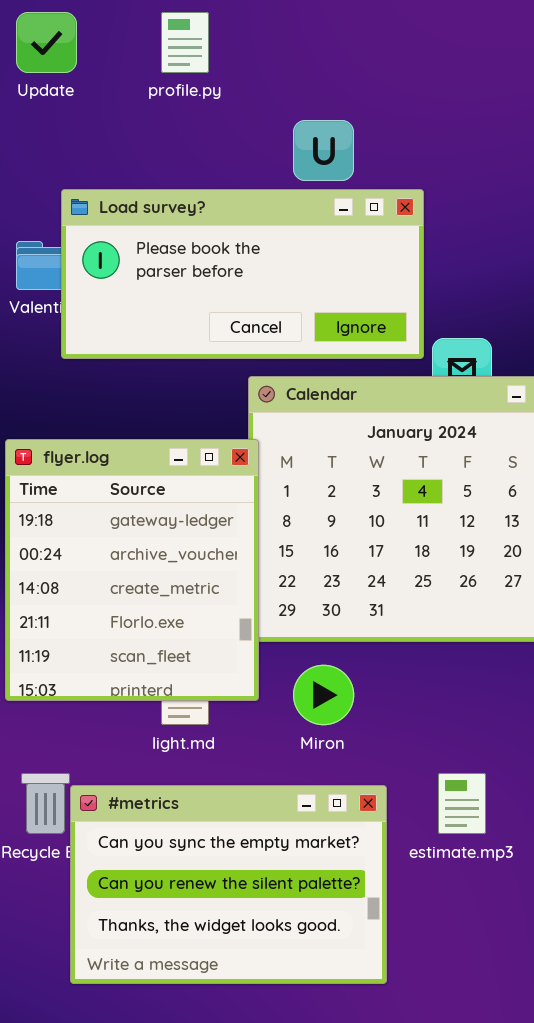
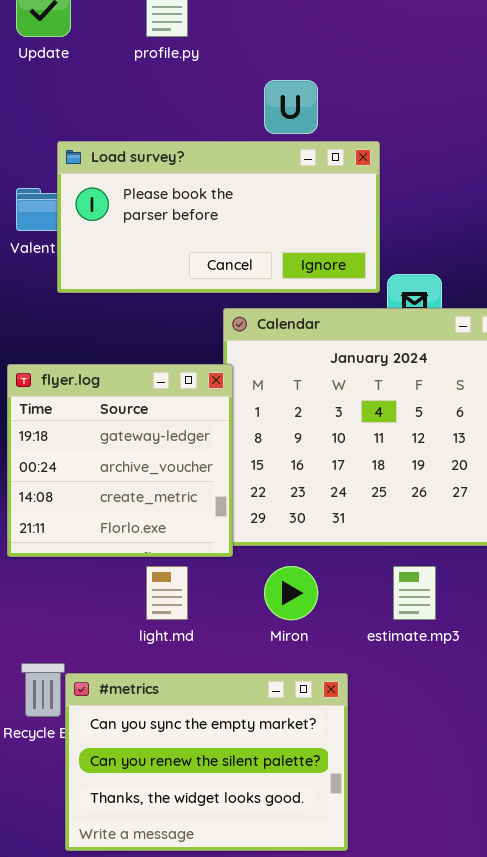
flyer.log: [5,439,259,701] -> [7,364,233,557], resized
estimate.mp3: [438,773,486,834] -> [393,566,436,620], moved

